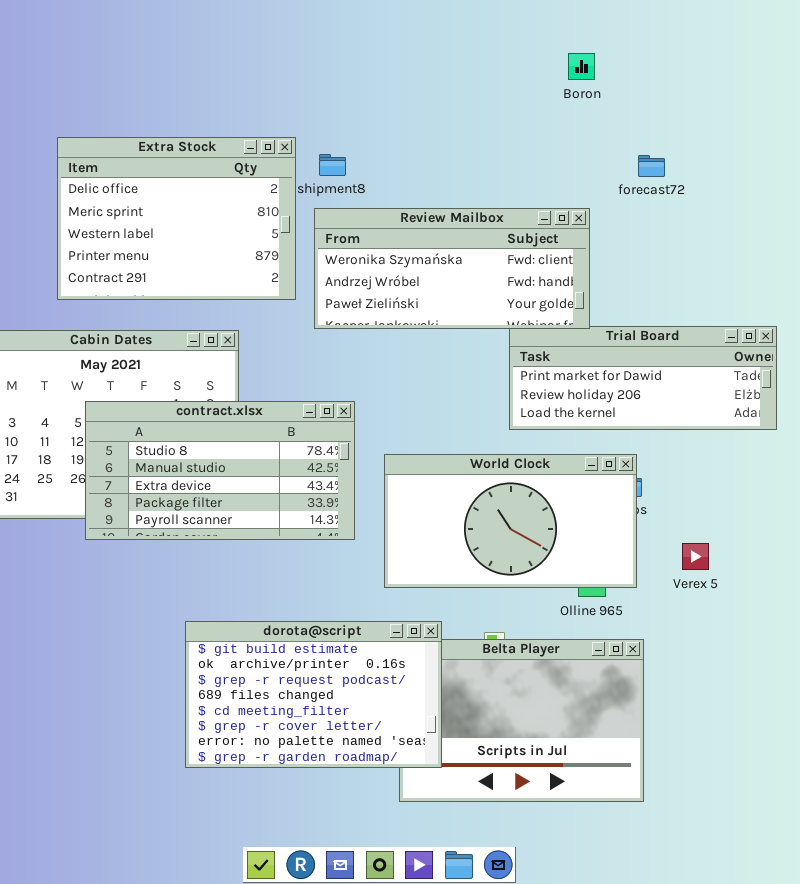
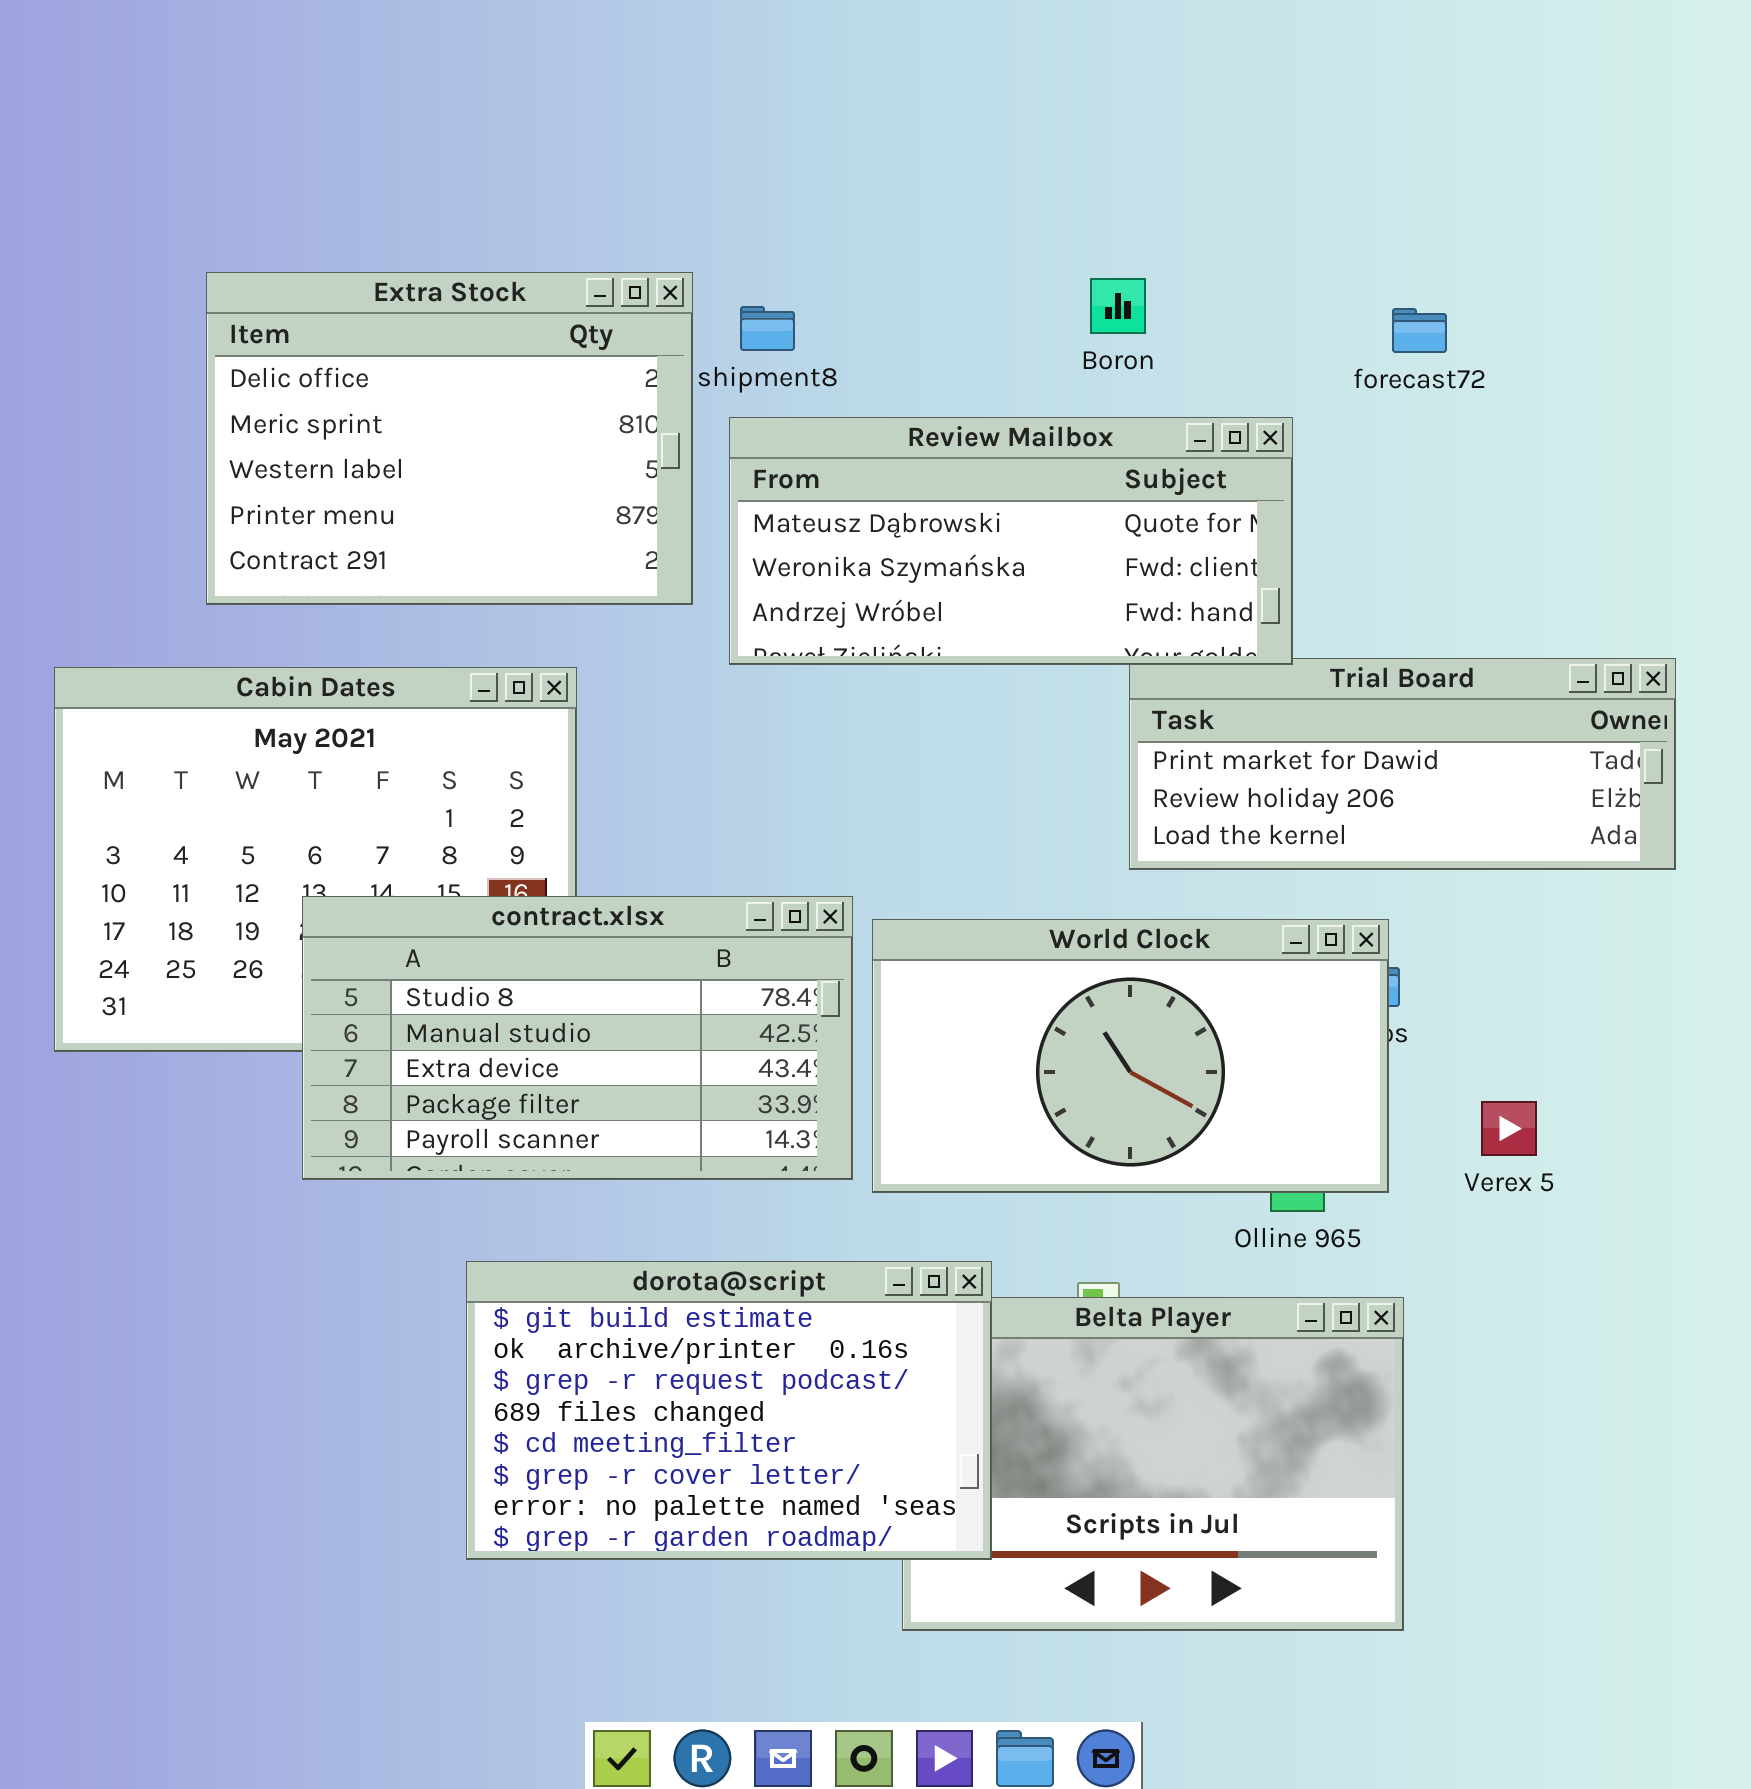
Boron: [568,53,595,80] -> [1090,278,1146,334], moved
Review Mailbox: [314,208,590,329] -> [729,417,1293,665], scrolled up 1 row
contract.xlsx: [85,401,355,540] -> [302,896,853,1180], moved

